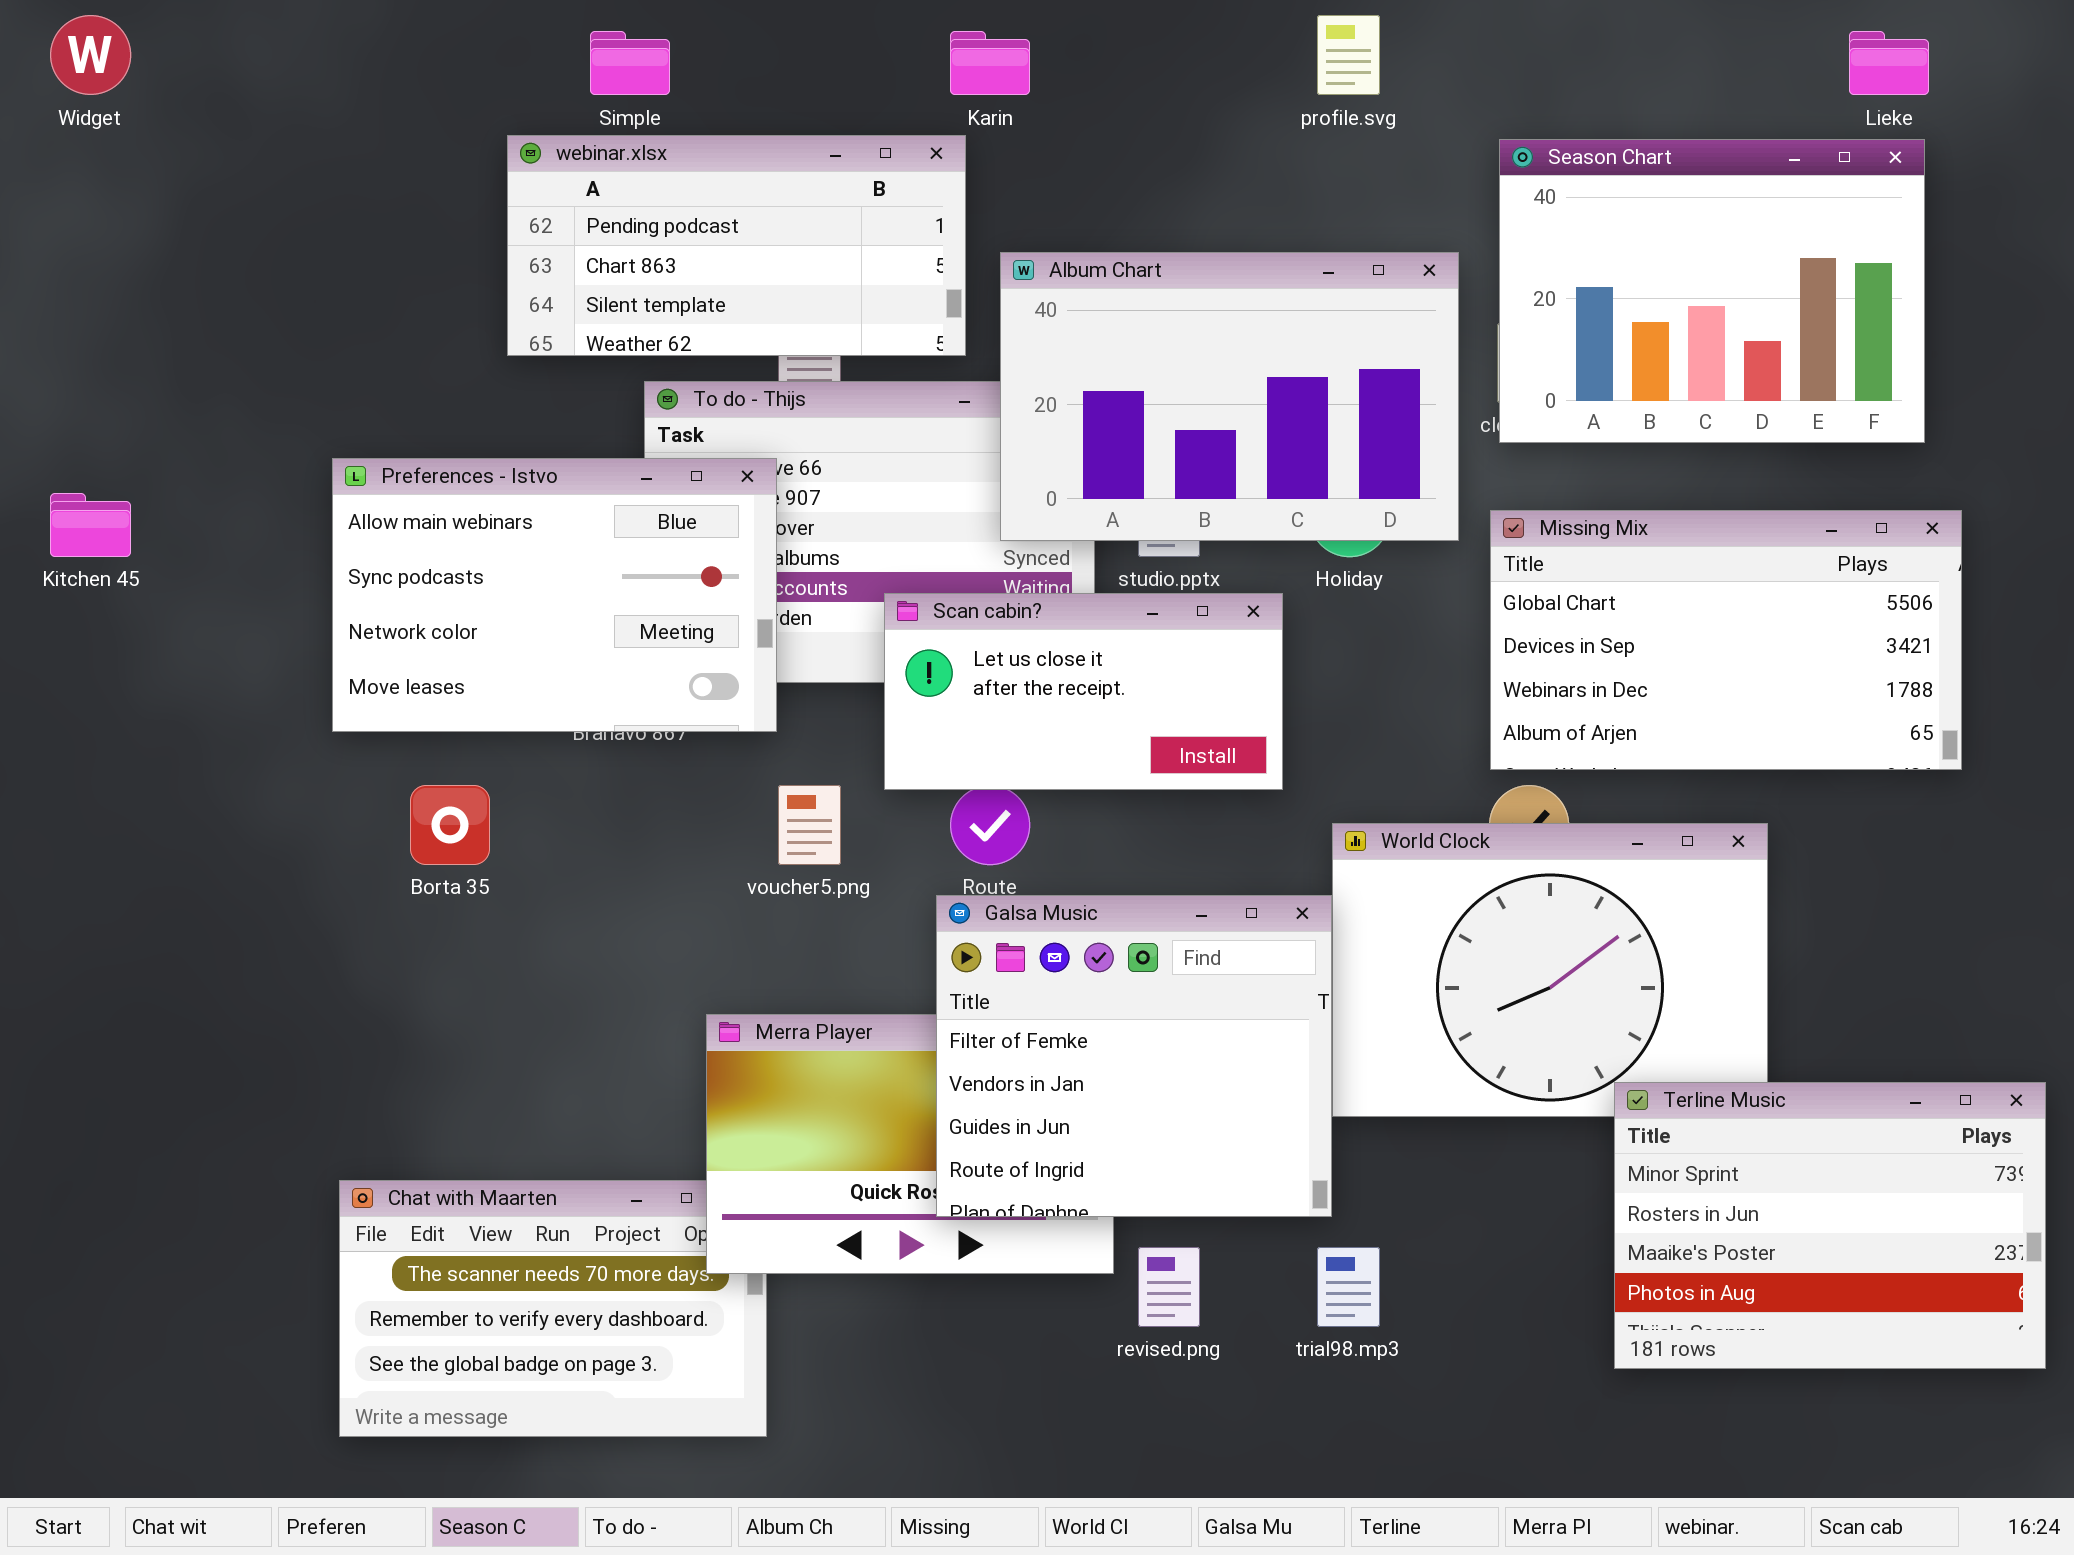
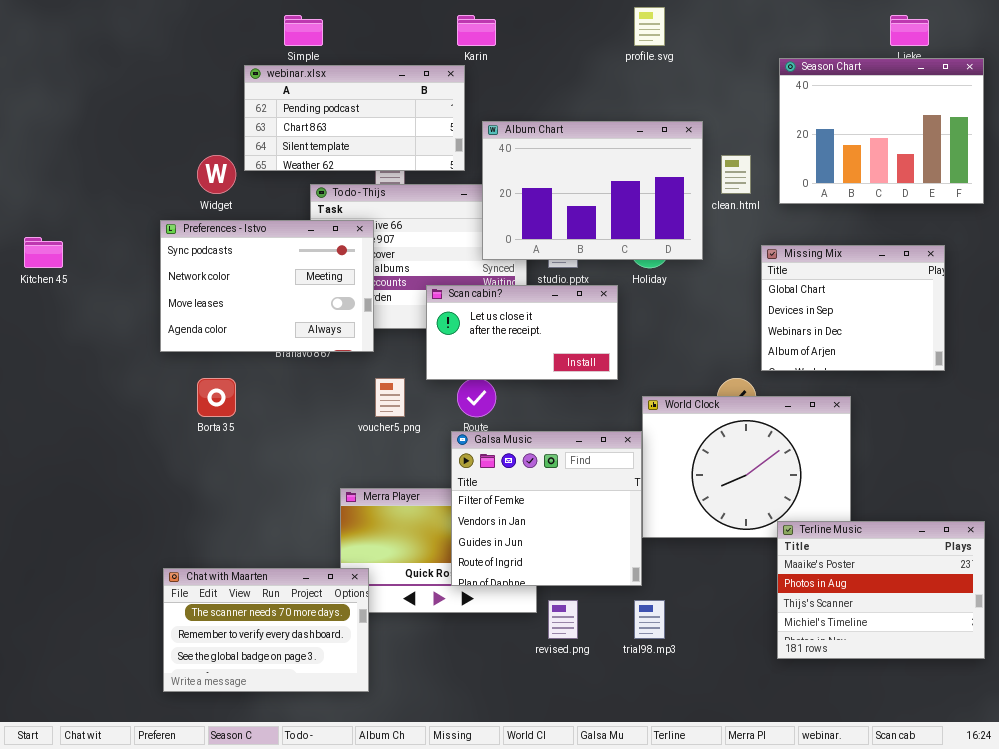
Widget: [50,15,131,95] -> [197,155,236,194], moved
Season Chart: [1499,139,1925,443] -> [779,58,984,204], moved
Preferences - Istvo: [332,458,777,732] -> [160,220,374,352], scrolled down 1 row
Missing Mix: [1490,510,1962,770] -> [761,245,945,371], resized
Terline Music: [1614,1082,2046,1369] -> [777,521,985,659], scrolled down 2 rows
Chat with Maarten: [339,1180,767,1437] -> [163,568,369,692], raised

